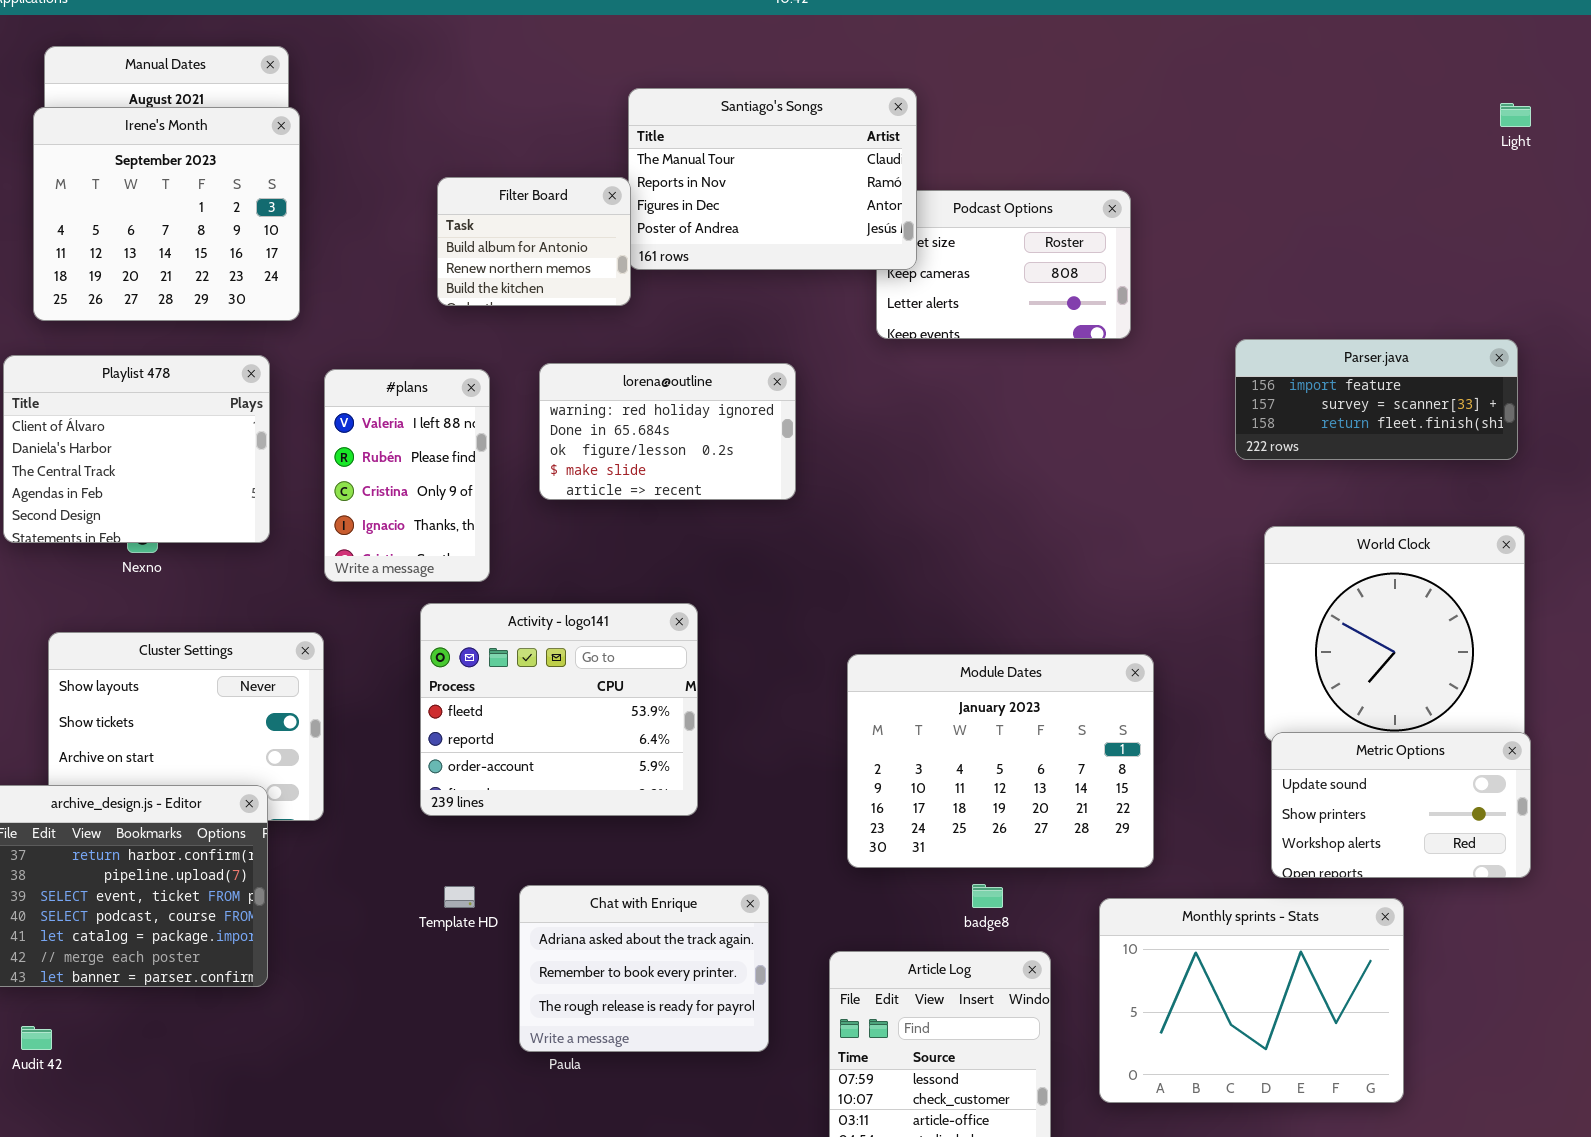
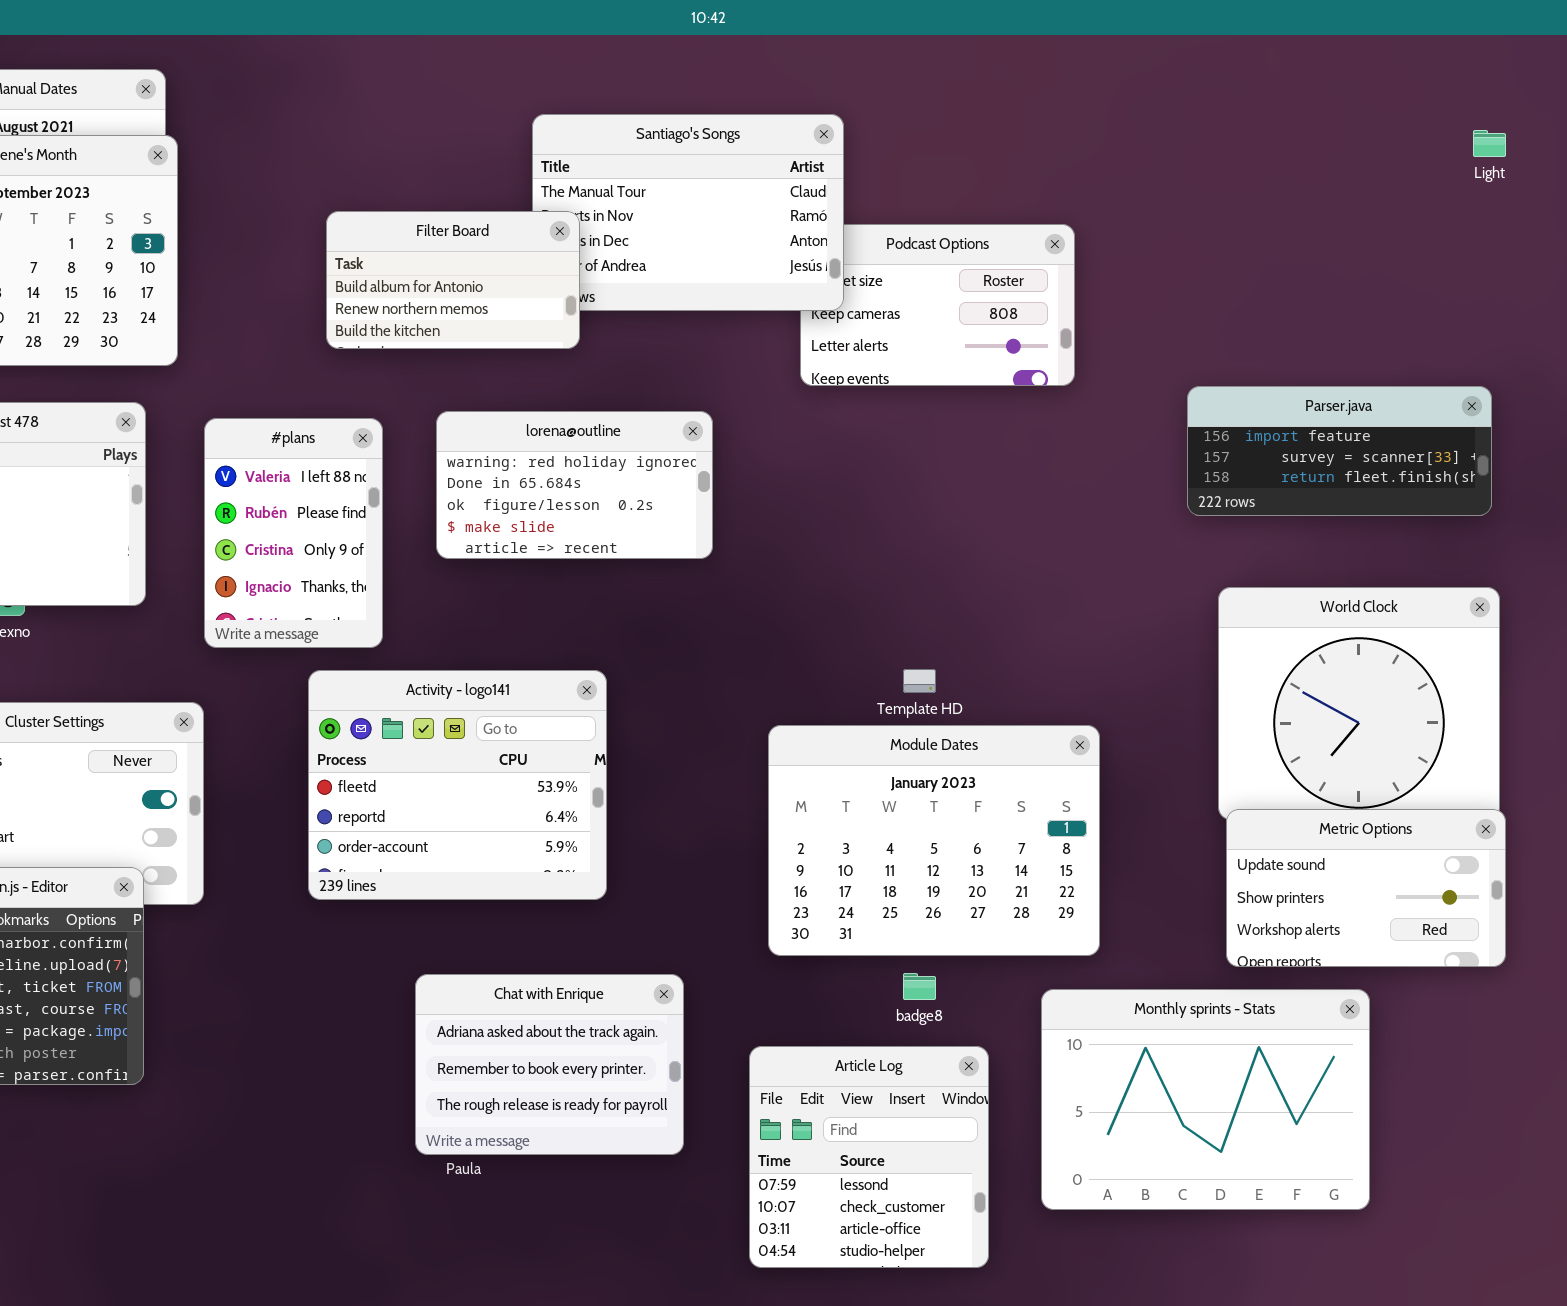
Filter Board: [437,177,631,306] -> [326,211,580,349], resized
Template HD: [444,886,475,908] -> [903,669,936,693], moved

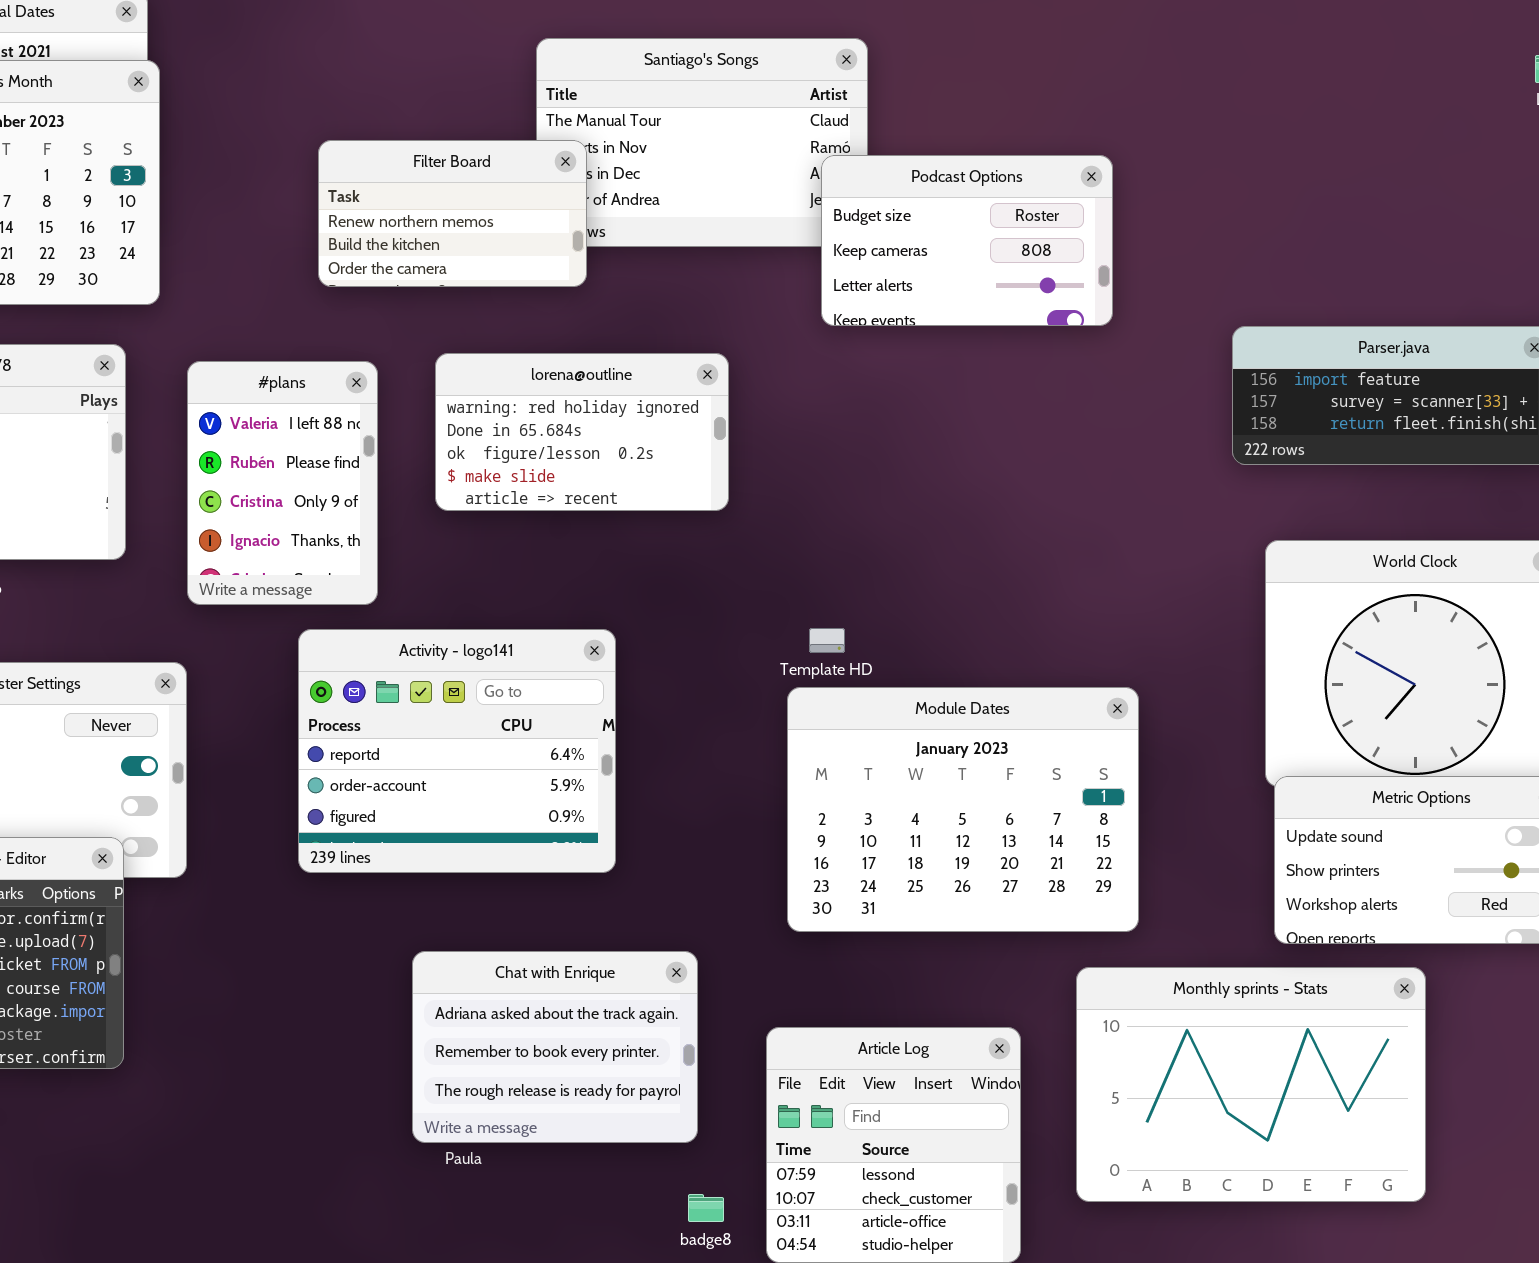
Filter Board: [326,211,580,349] -> [318,140,587,287], scrolled down 1 row
Podcast Options: [800,224,1075,386] -> [821,155,1113,326], raised
Template HD: [903,669,936,693] -> [809,628,845,653], moved
Activity - logo141: [308,670,607,900] -> [298,629,616,873], scrolled down 1 row
badge8: [903,973,936,1000] -> [688,1194,724,1222], moved

